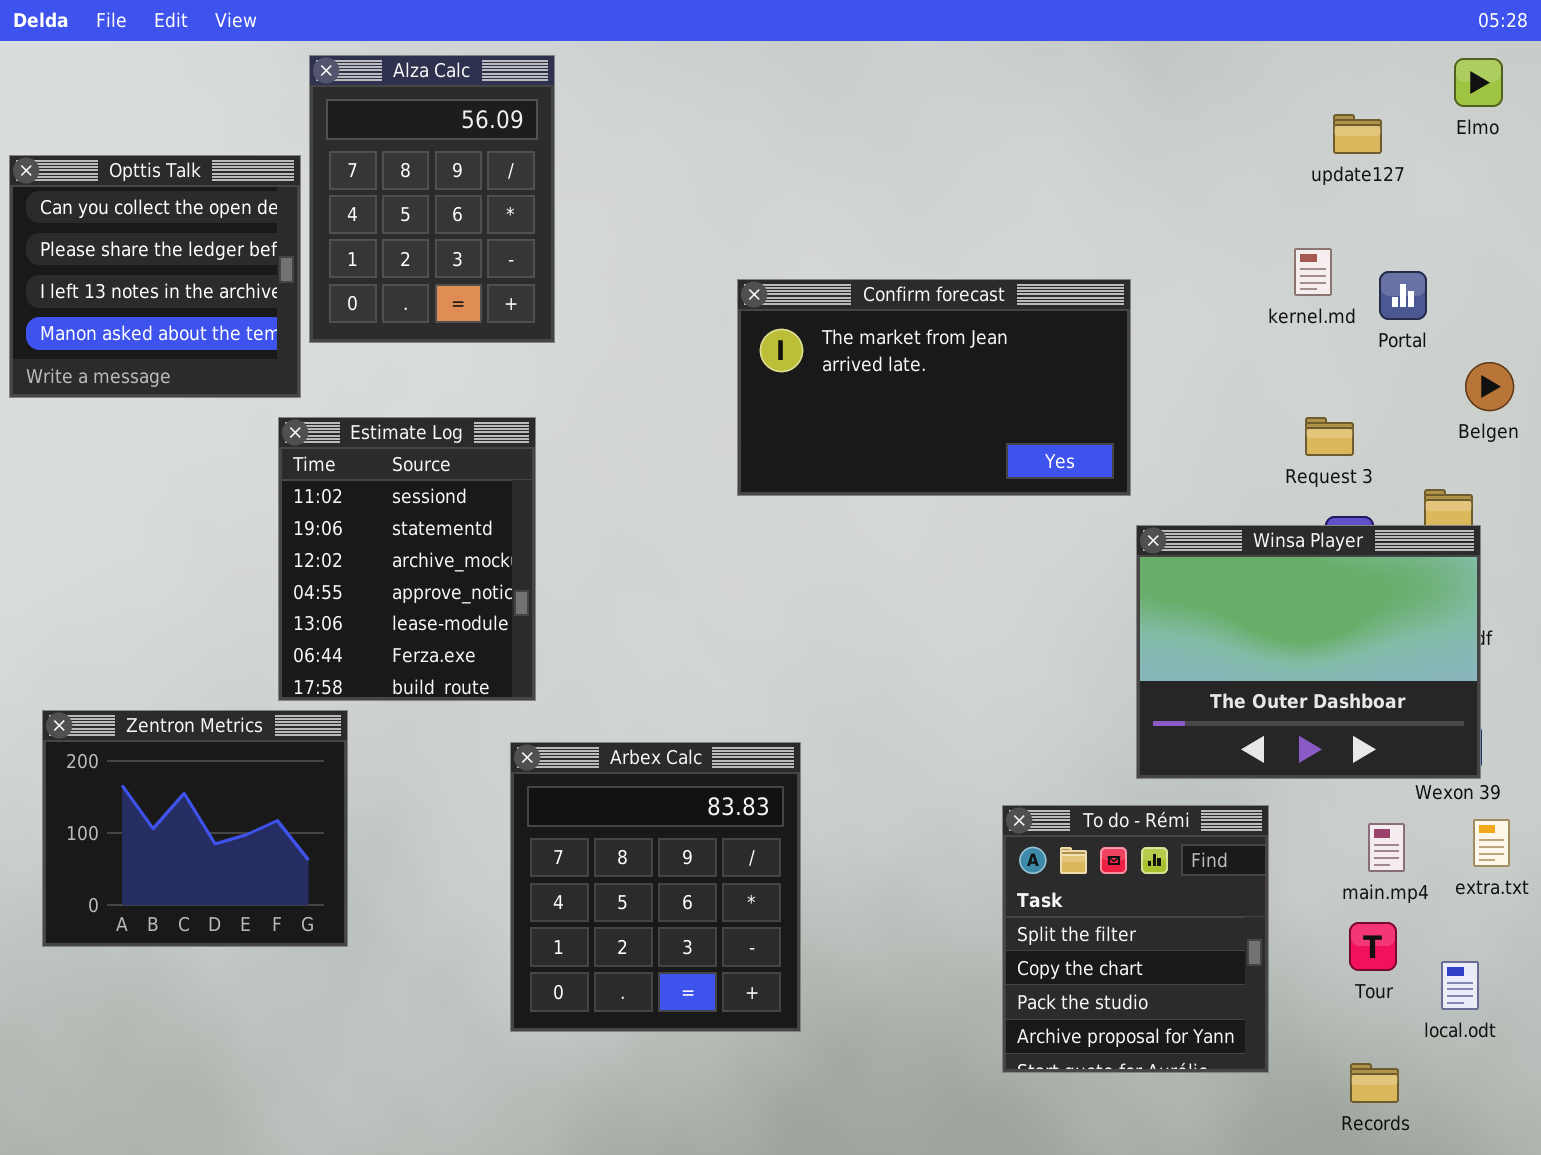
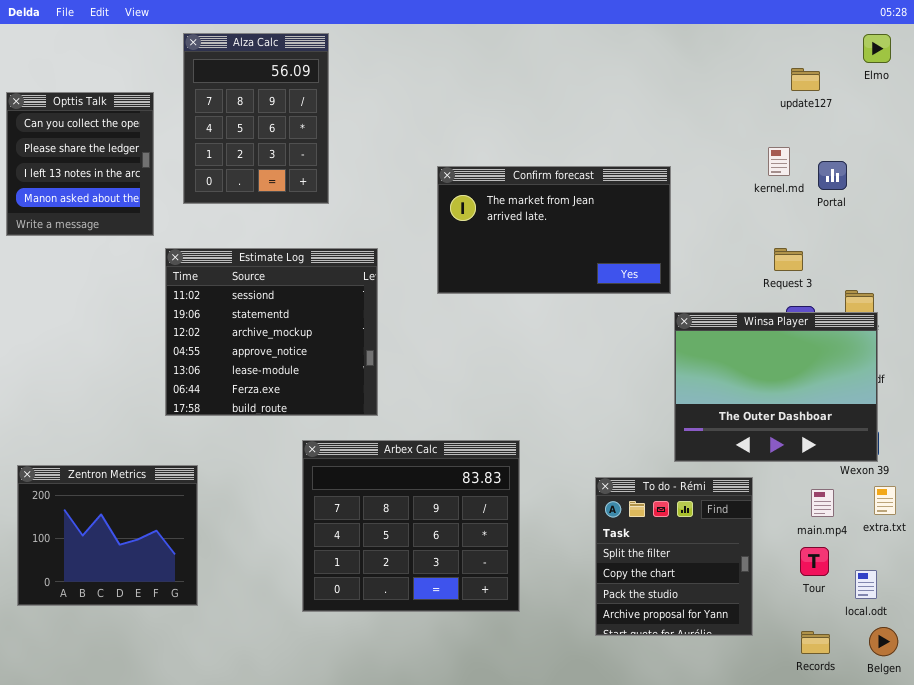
Opttis Talk: [9,155,301,398] -> [6,92,154,236], resized
Belgen: [1465,362,1514,411] -> [869,627,898,656], moved
Estimate Log: [278,417,536,701] -> [165,248,378,416], resized
Zentron Metrics: [42,710,348,947] -> [17,465,198,606], moved
Arbex Calc: [510,742,801,1032] -> [302,440,520,612], resized

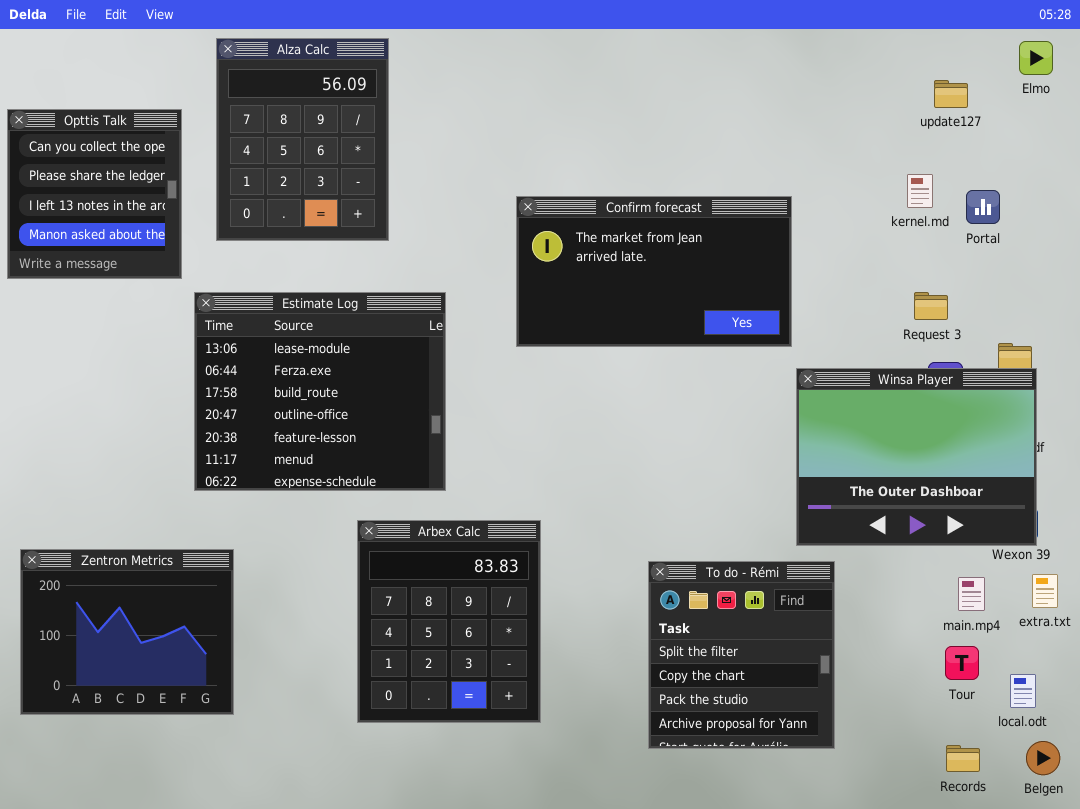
Estimate Log: [165,248,378,416] -> [194,292,446,491], scrolled down 4 rows
Arbex Calc: [302,440,520,612] -> [357,520,541,723], resized
To do - Rémi: [595,477,753,636] -> [648,561,835,749], moved

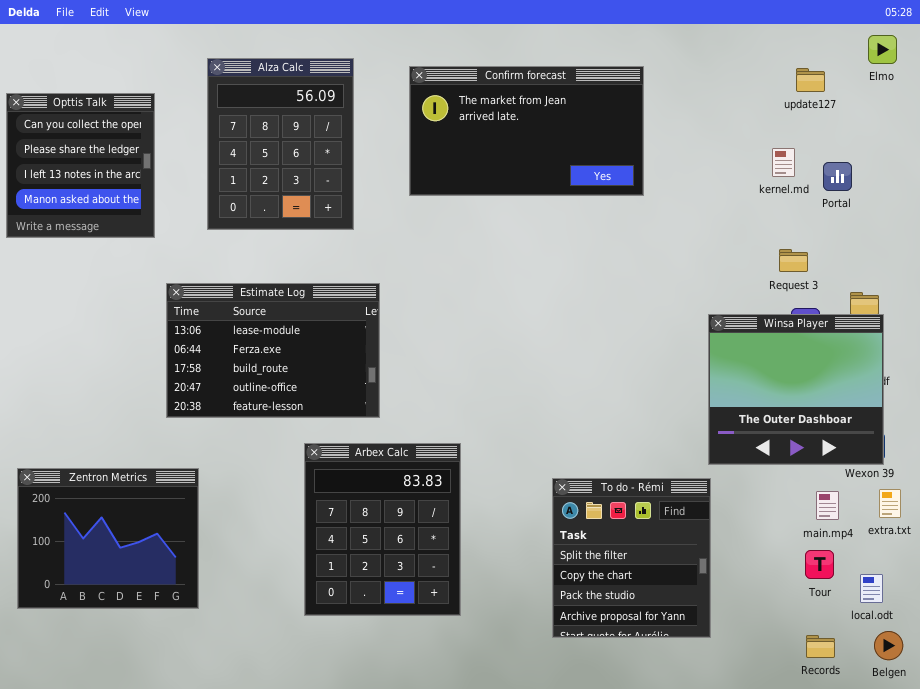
Alza Calc: [216,38,389,241] -> [207,58,354,230], moved
Confirm forecast: [516,196,792,347] -> [409,66,644,196], moved
Estimate Log: [194,292,446,491] -> [166,283,380,418], resized
Winsa Player: [796,368,1037,546] -> [708,314,884,465], resized

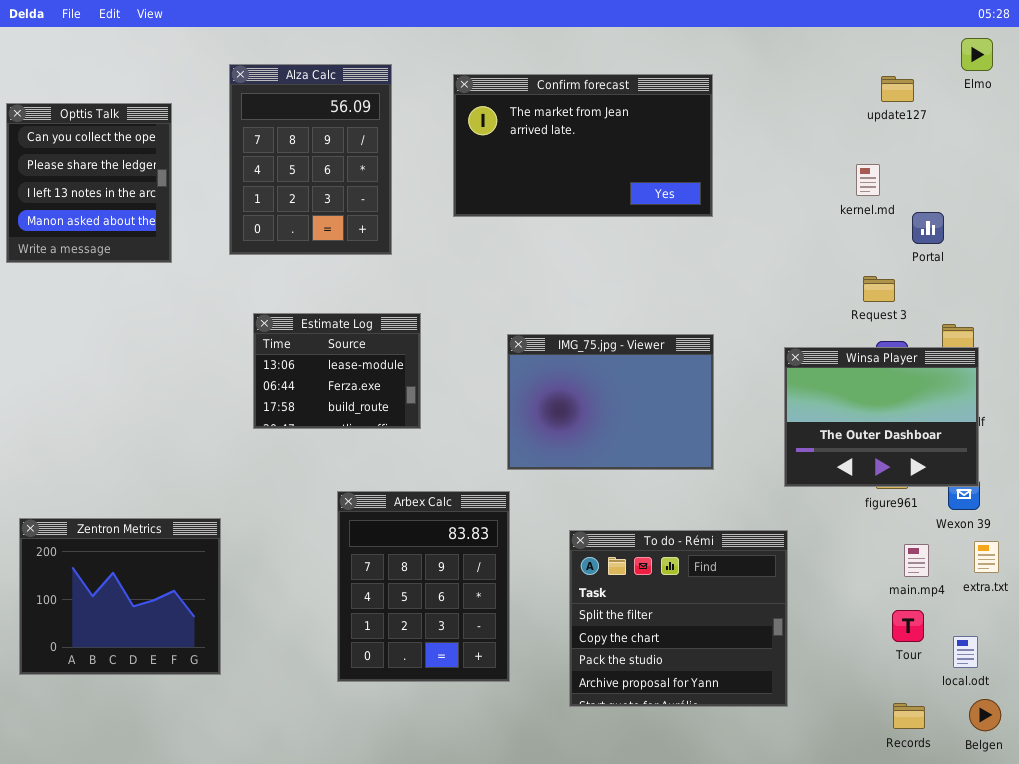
Portal: [823,162,852,191] -> [912,212,944,244], moved
Estimate Log: [166,283,380,418] -> [253,313,421,429], resized
IMG_75.jpg - Viewer: none -> [507,334,714,470], opened
Winsa Player: [708,314,884,465] -> [784,347,979,487], resized
To do - Rémi: [552,478,711,638] -> [569,530,788,707], resized

